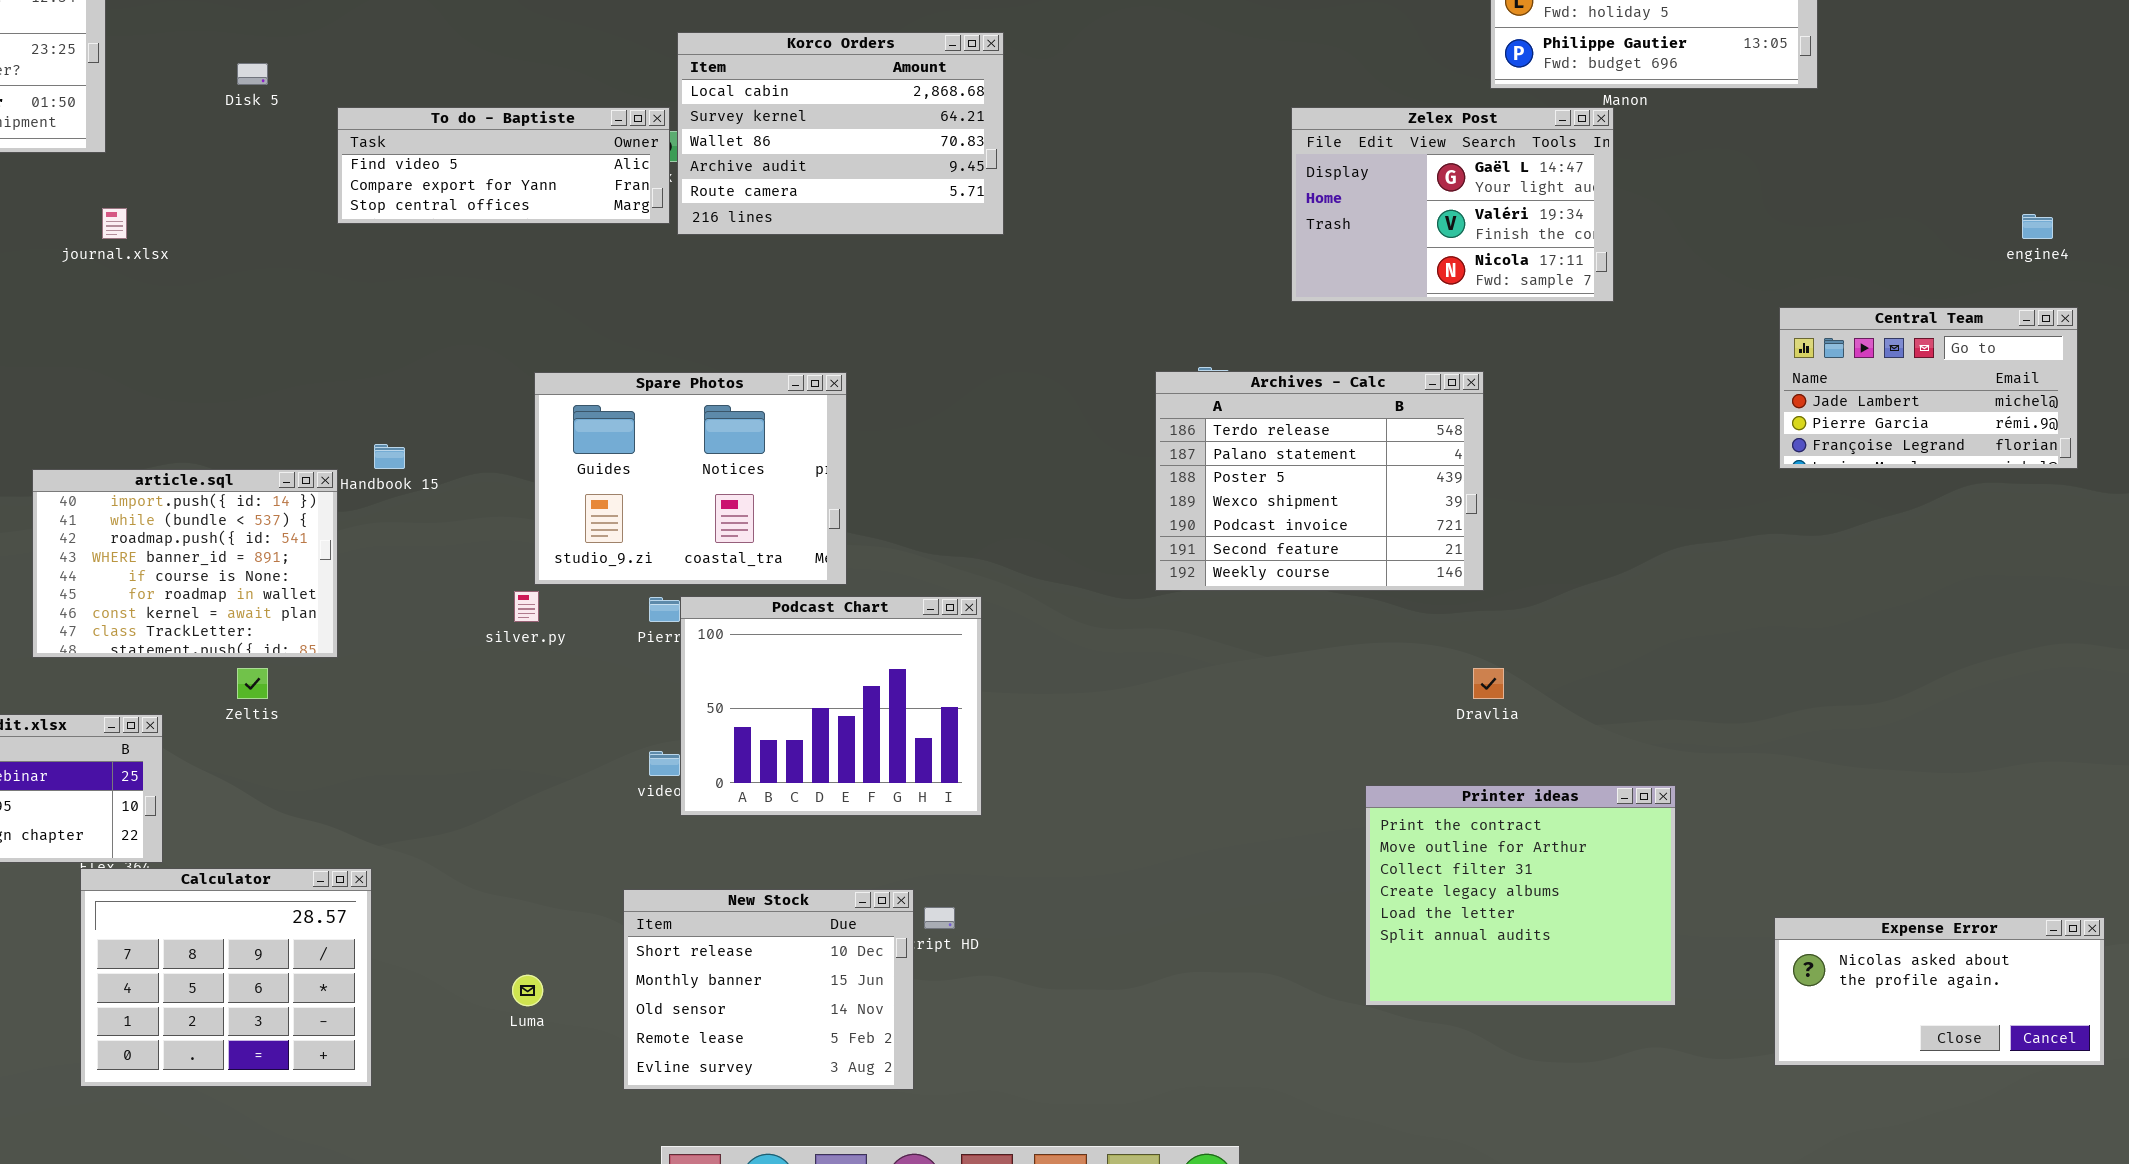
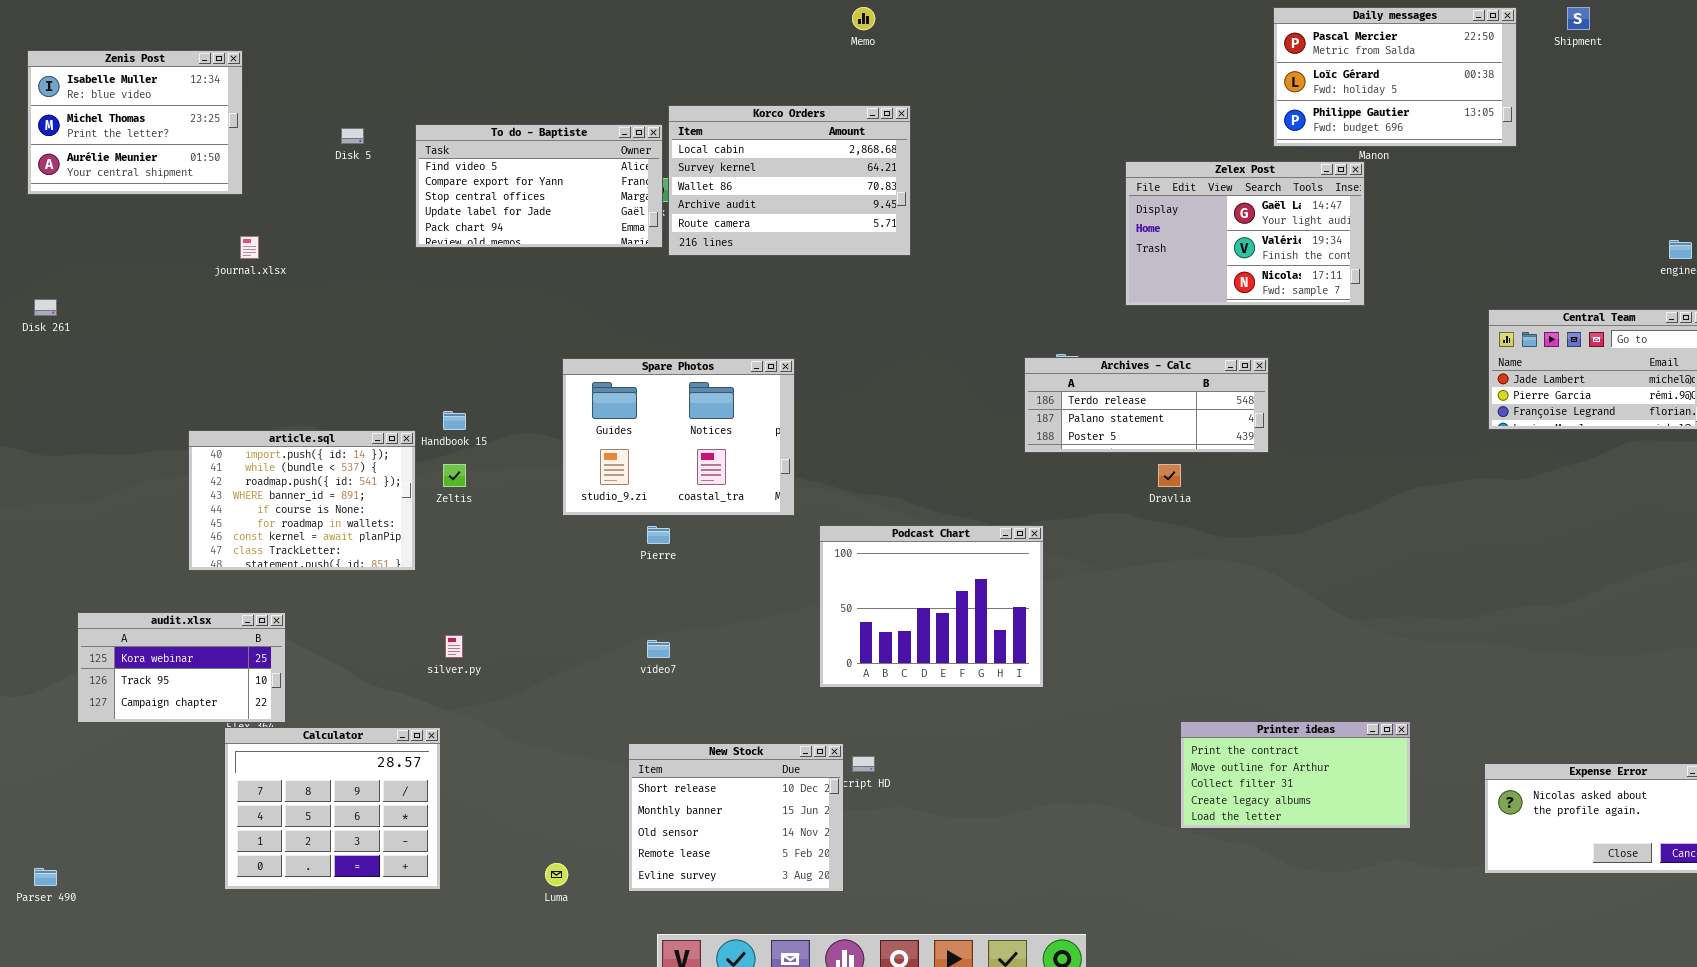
To do - Baptiste: [337,107,670,224] -> [415,124,663,248], resized
Archives - Calc: [1155,371,1484,591] -> [1024,357,1269,453], resized
silver.py: [514,591,539,622] -> [445,635,463,658], moved
Podcast Chart: [680,596,982,816] -> [819,525,1044,688], moved
Zeltis: [237,668,268,699] -> [443,464,466,487], moved
Dravlia: [1473,668,1504,699] -> [1158,464,1181,487], moved
Printer ideas: [1365,785,1676,1006] -> [1180,721,1411,829], resized
Luma: [512,975,543,1006] -> [545,863,568,886], moved

